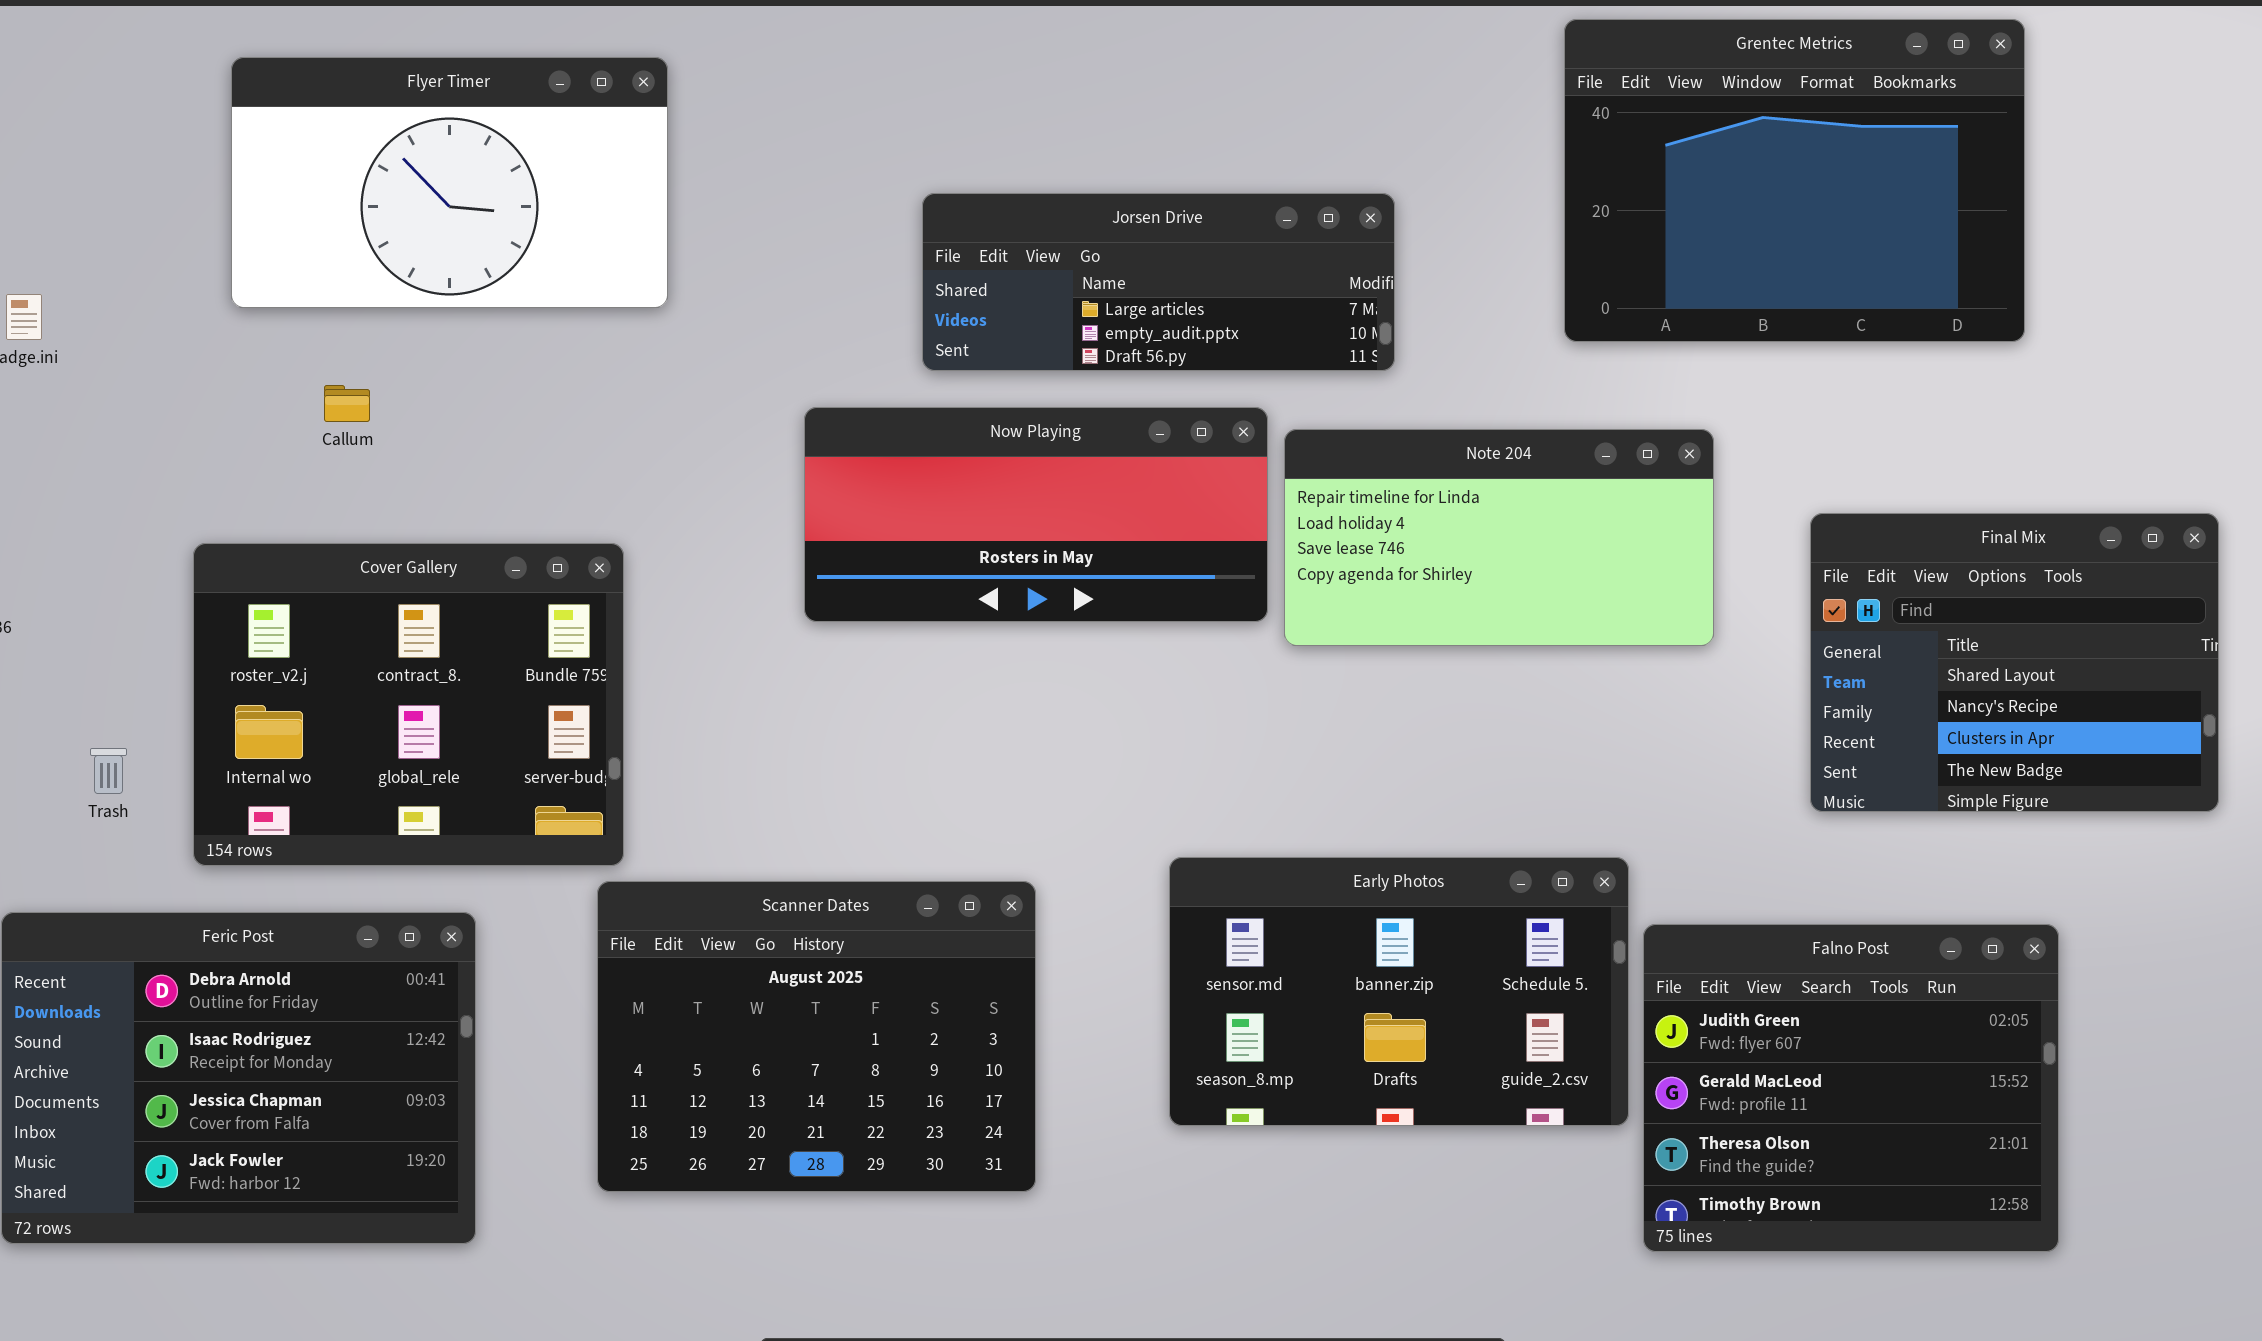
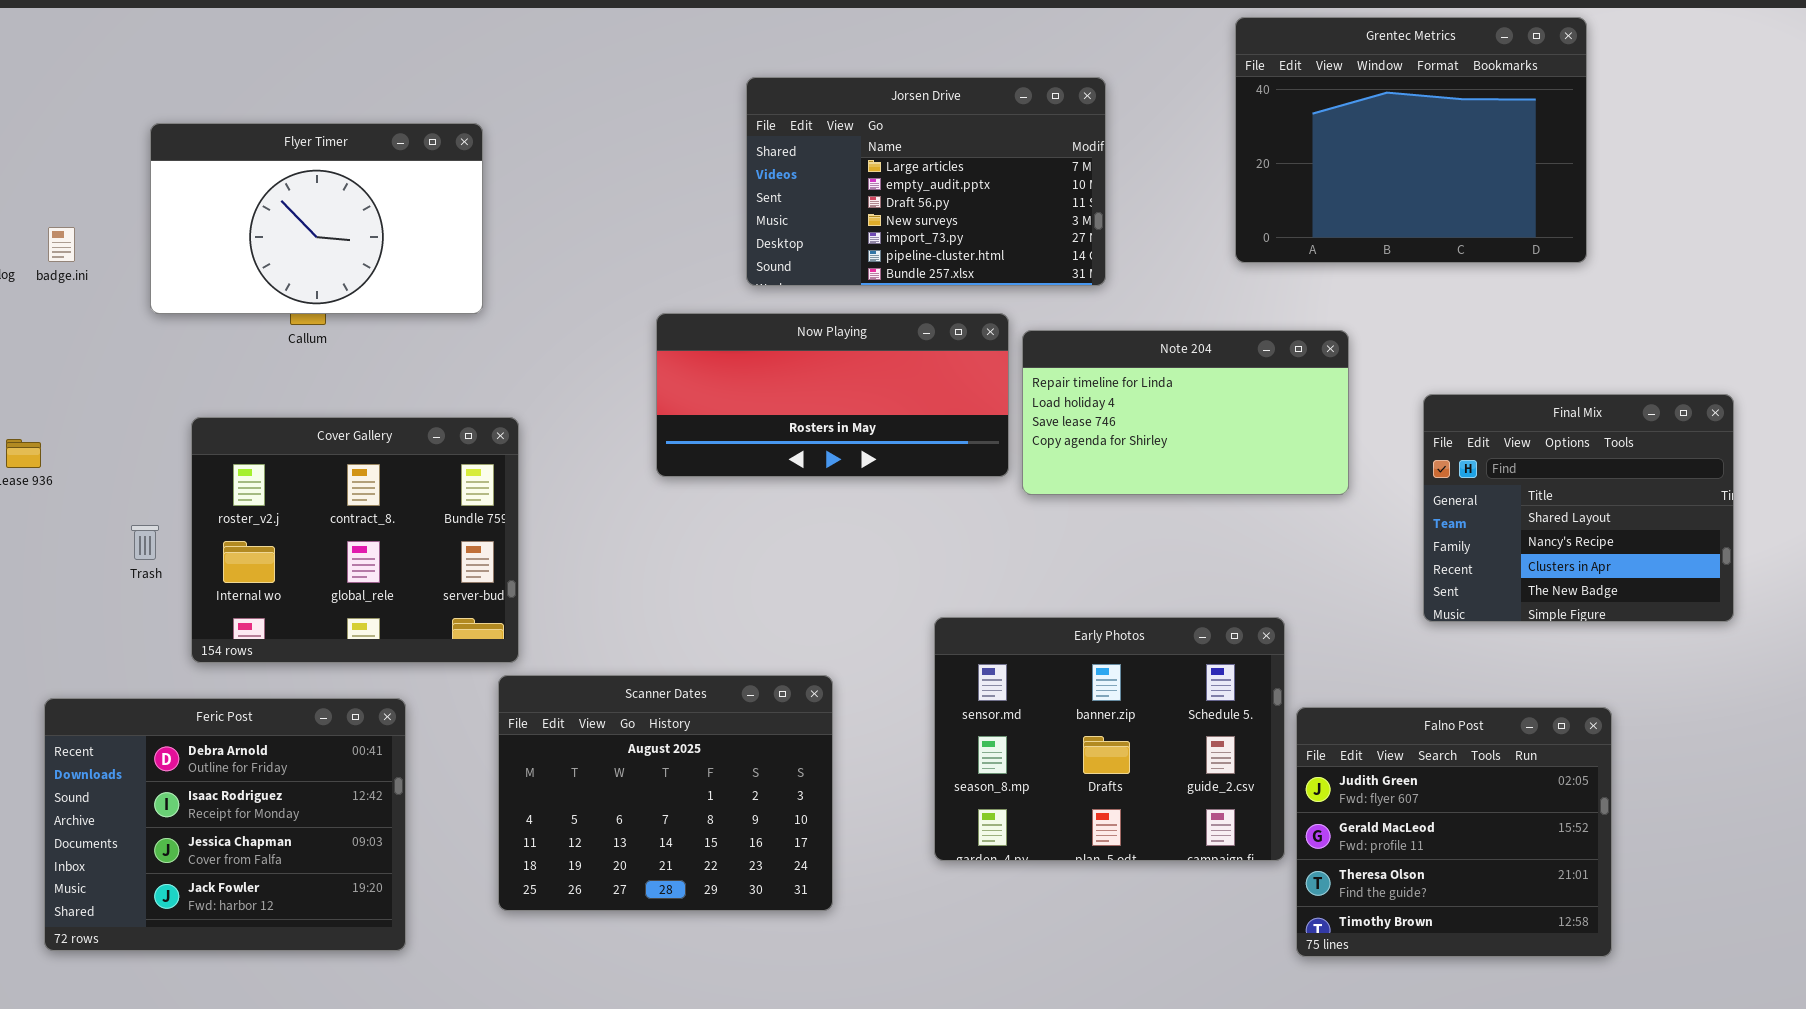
Flyer Timer: [231,57,668,308] -> [150,123,483,314], moved
Jorsen Drive: [922,193,1395,371] -> [746,77,1106,286], resized
Trash: [90,748,127,794] -> [131,525,159,560], moved
Early Photos: [1169,857,1629,1126] -> [934,617,1285,861], resized

